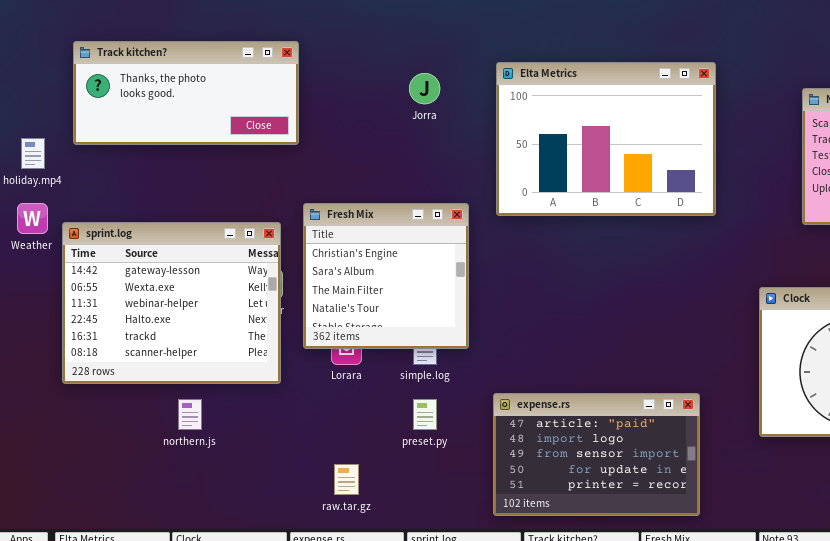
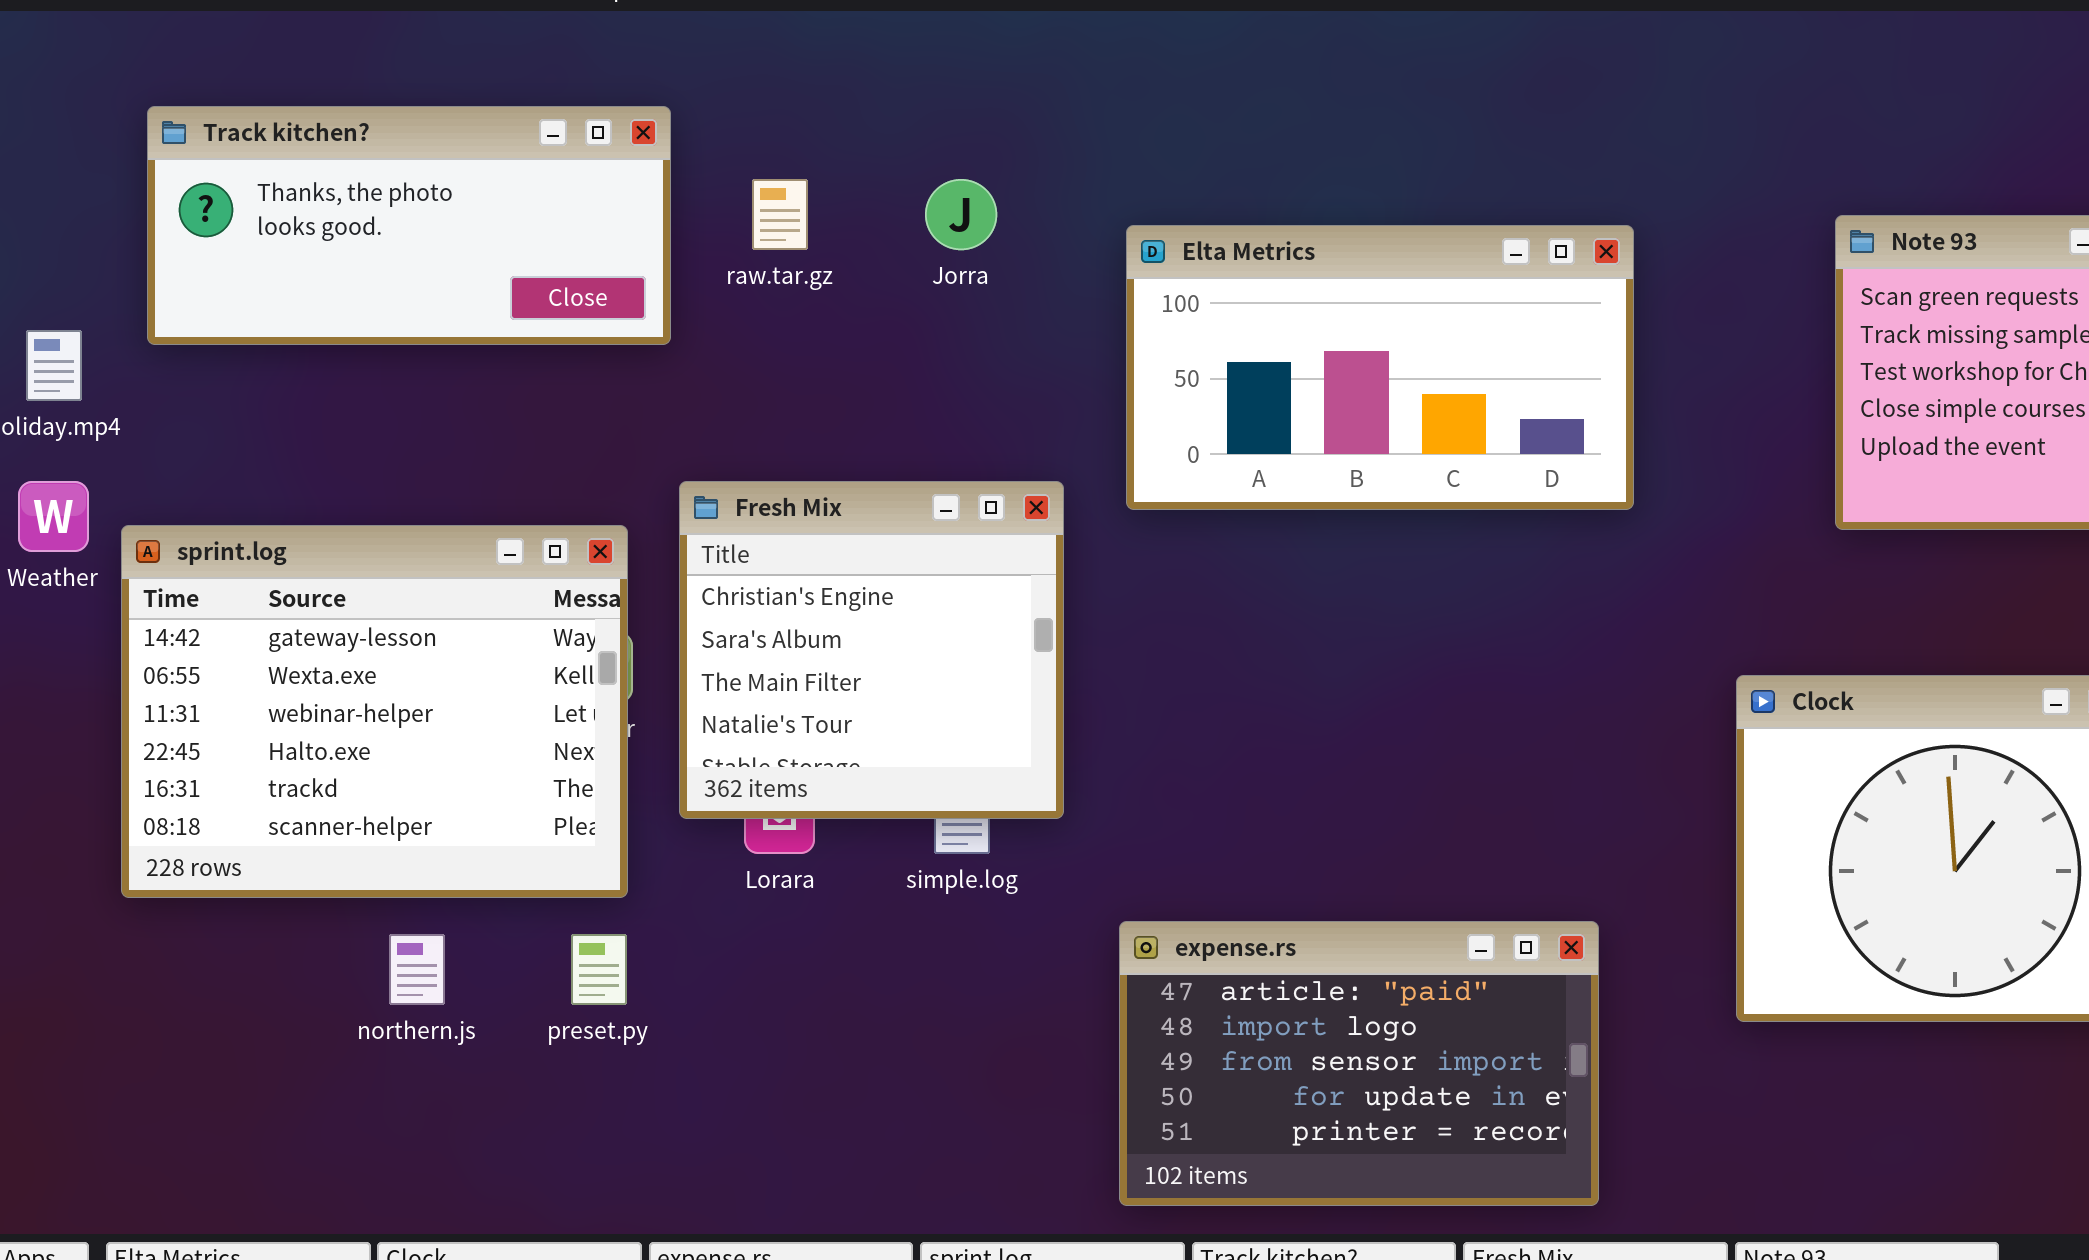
Elta Metrics: [496,62,716,216] -> [1126,225,1634,510], resized
preset.py: [413,399,437,430] -> [571,934,627,1005], moved
raw.tar.gz: [334,464,359,495] -> [752,179,808,250], moved

